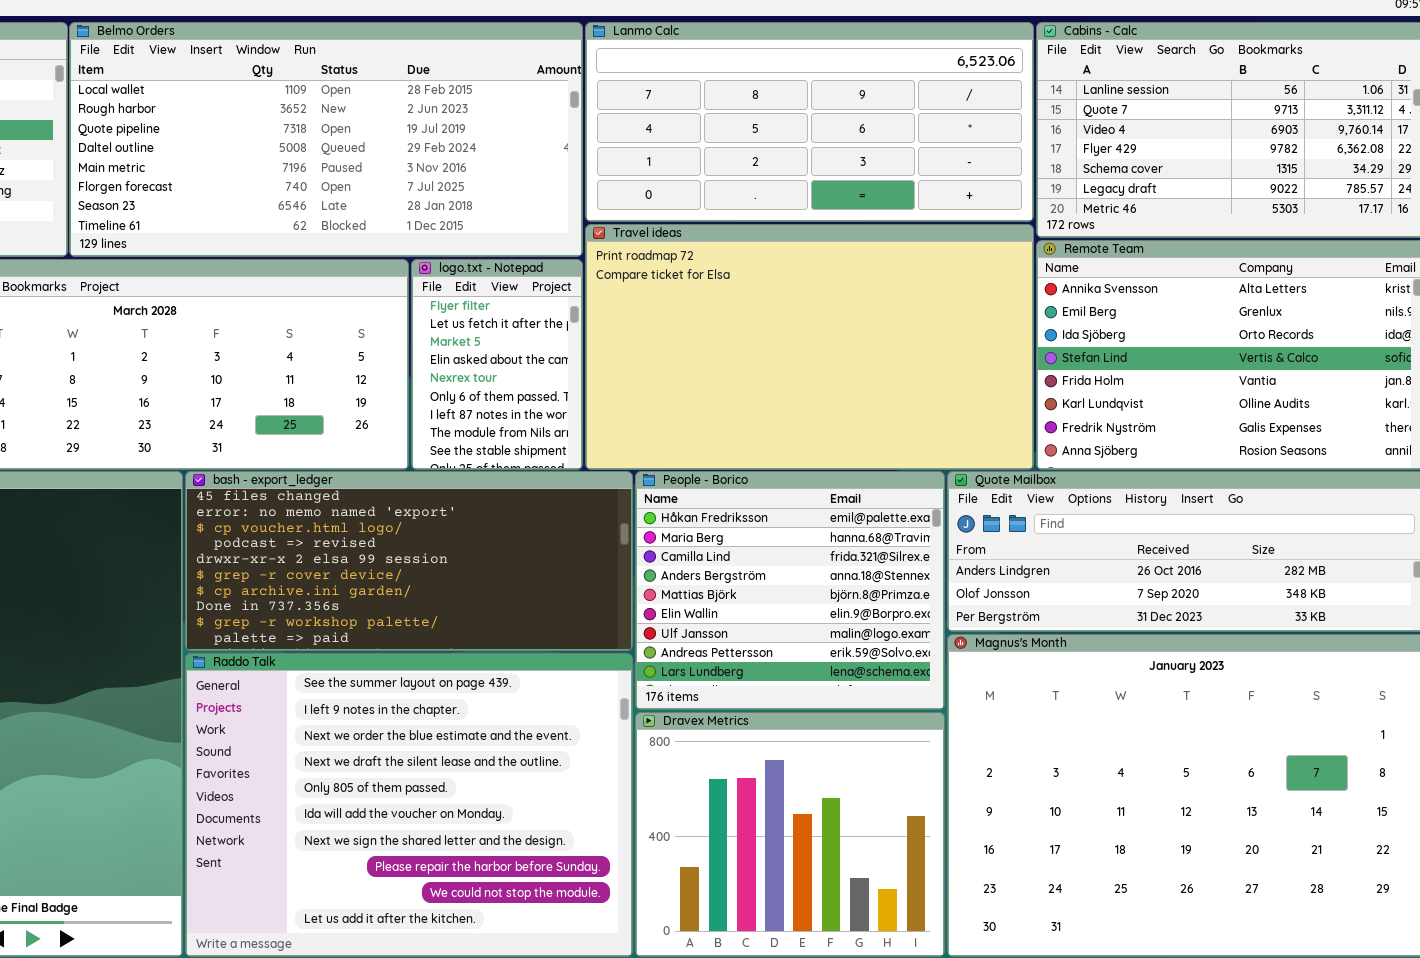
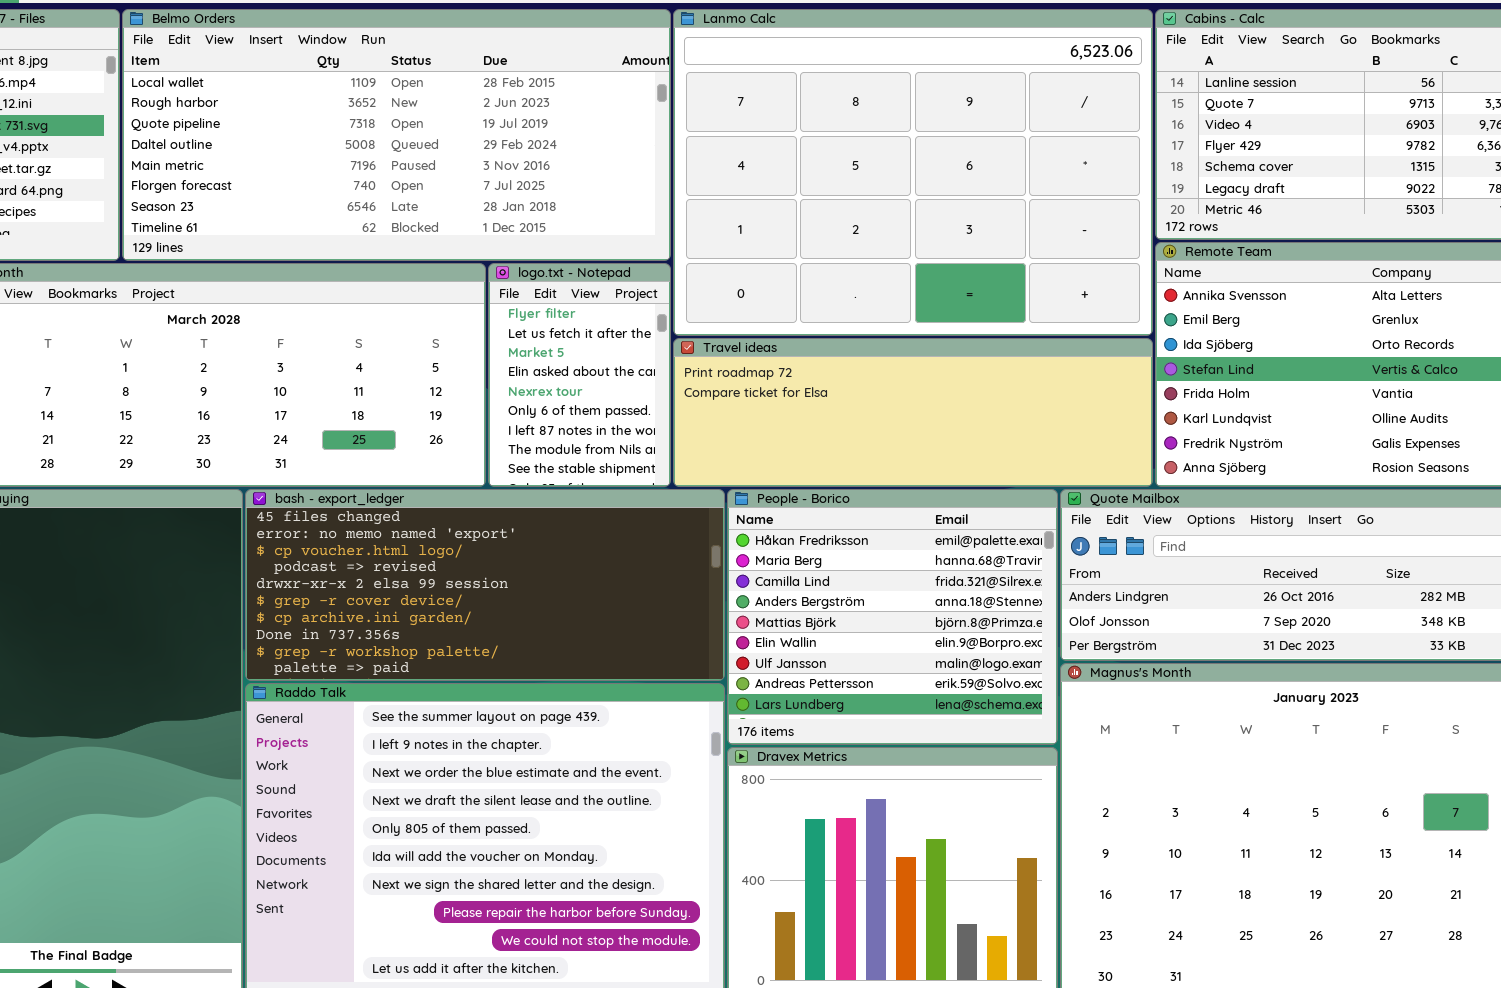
Lanmo Calc: [585,22,1034,222] -> [673,9,1153,336], resized
Travel ideas: [585,224,1034,470] -> [673,338,1153,487], resized

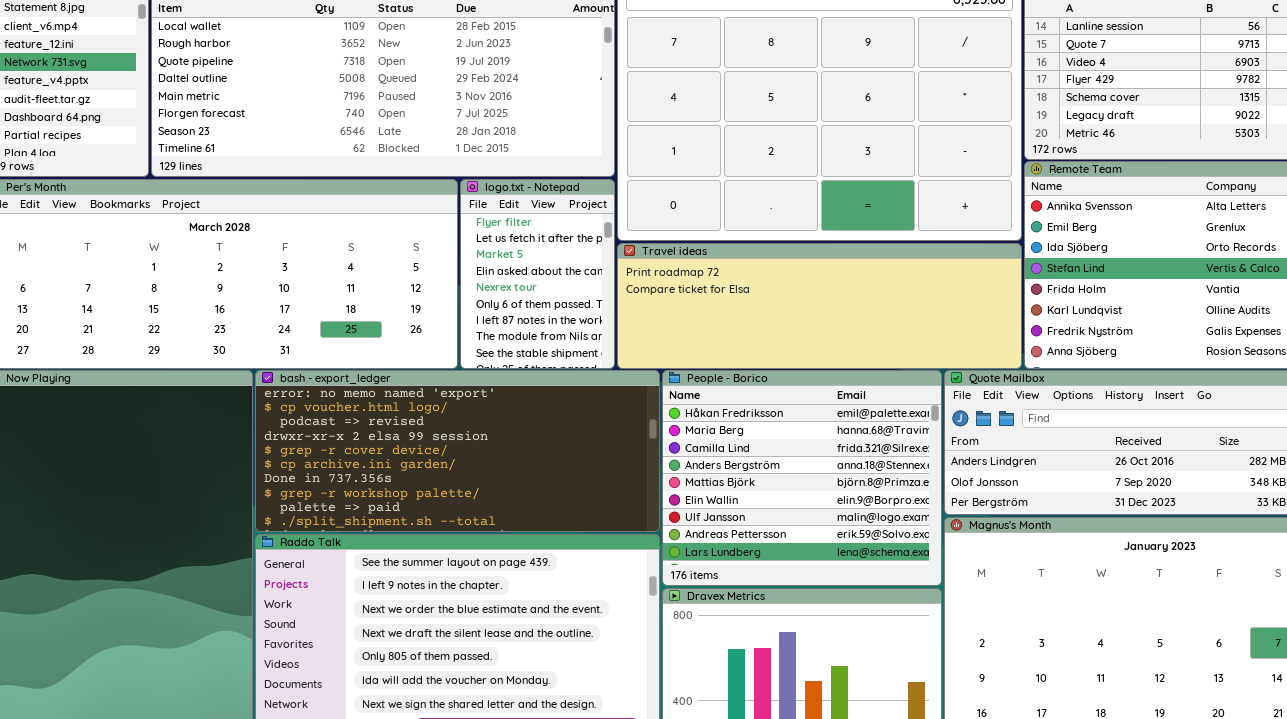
bash - export_ledger: [245,489,725,681] -> [255,370,660,532], scrolled down 1 row

